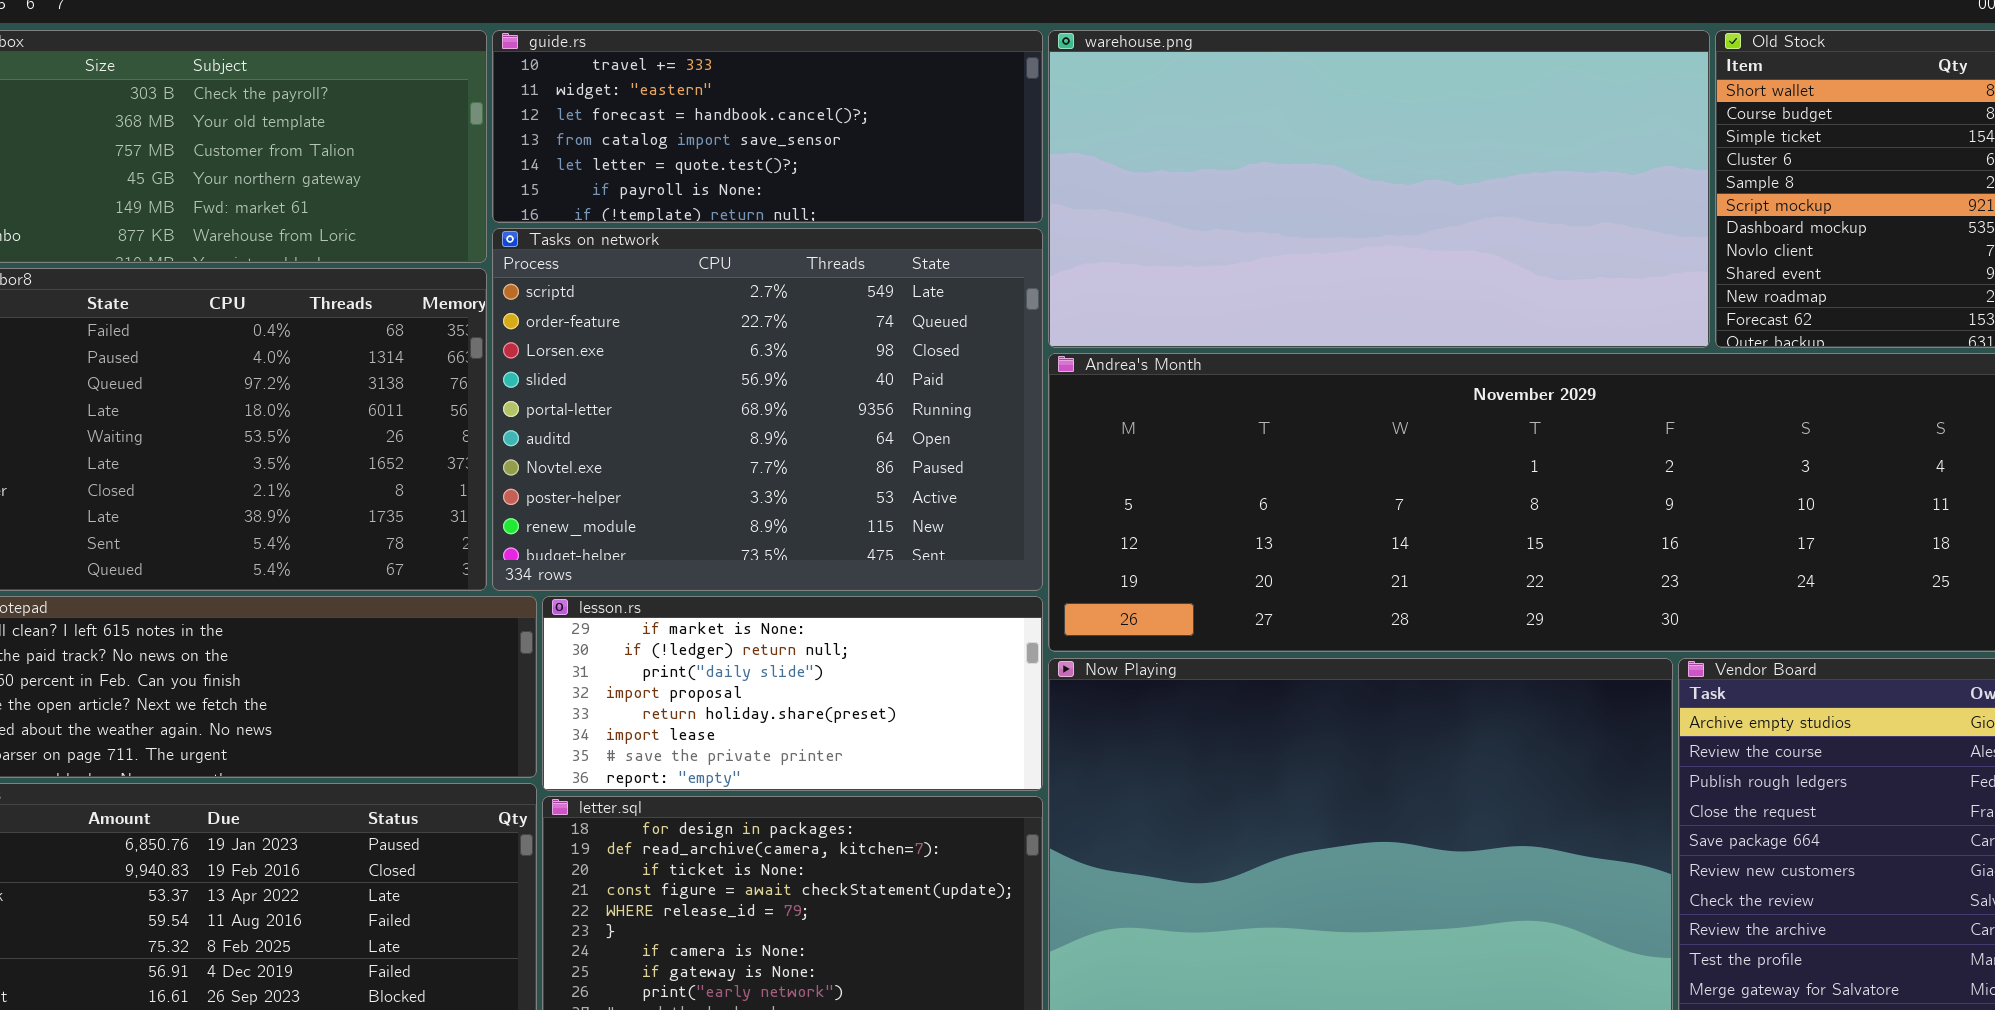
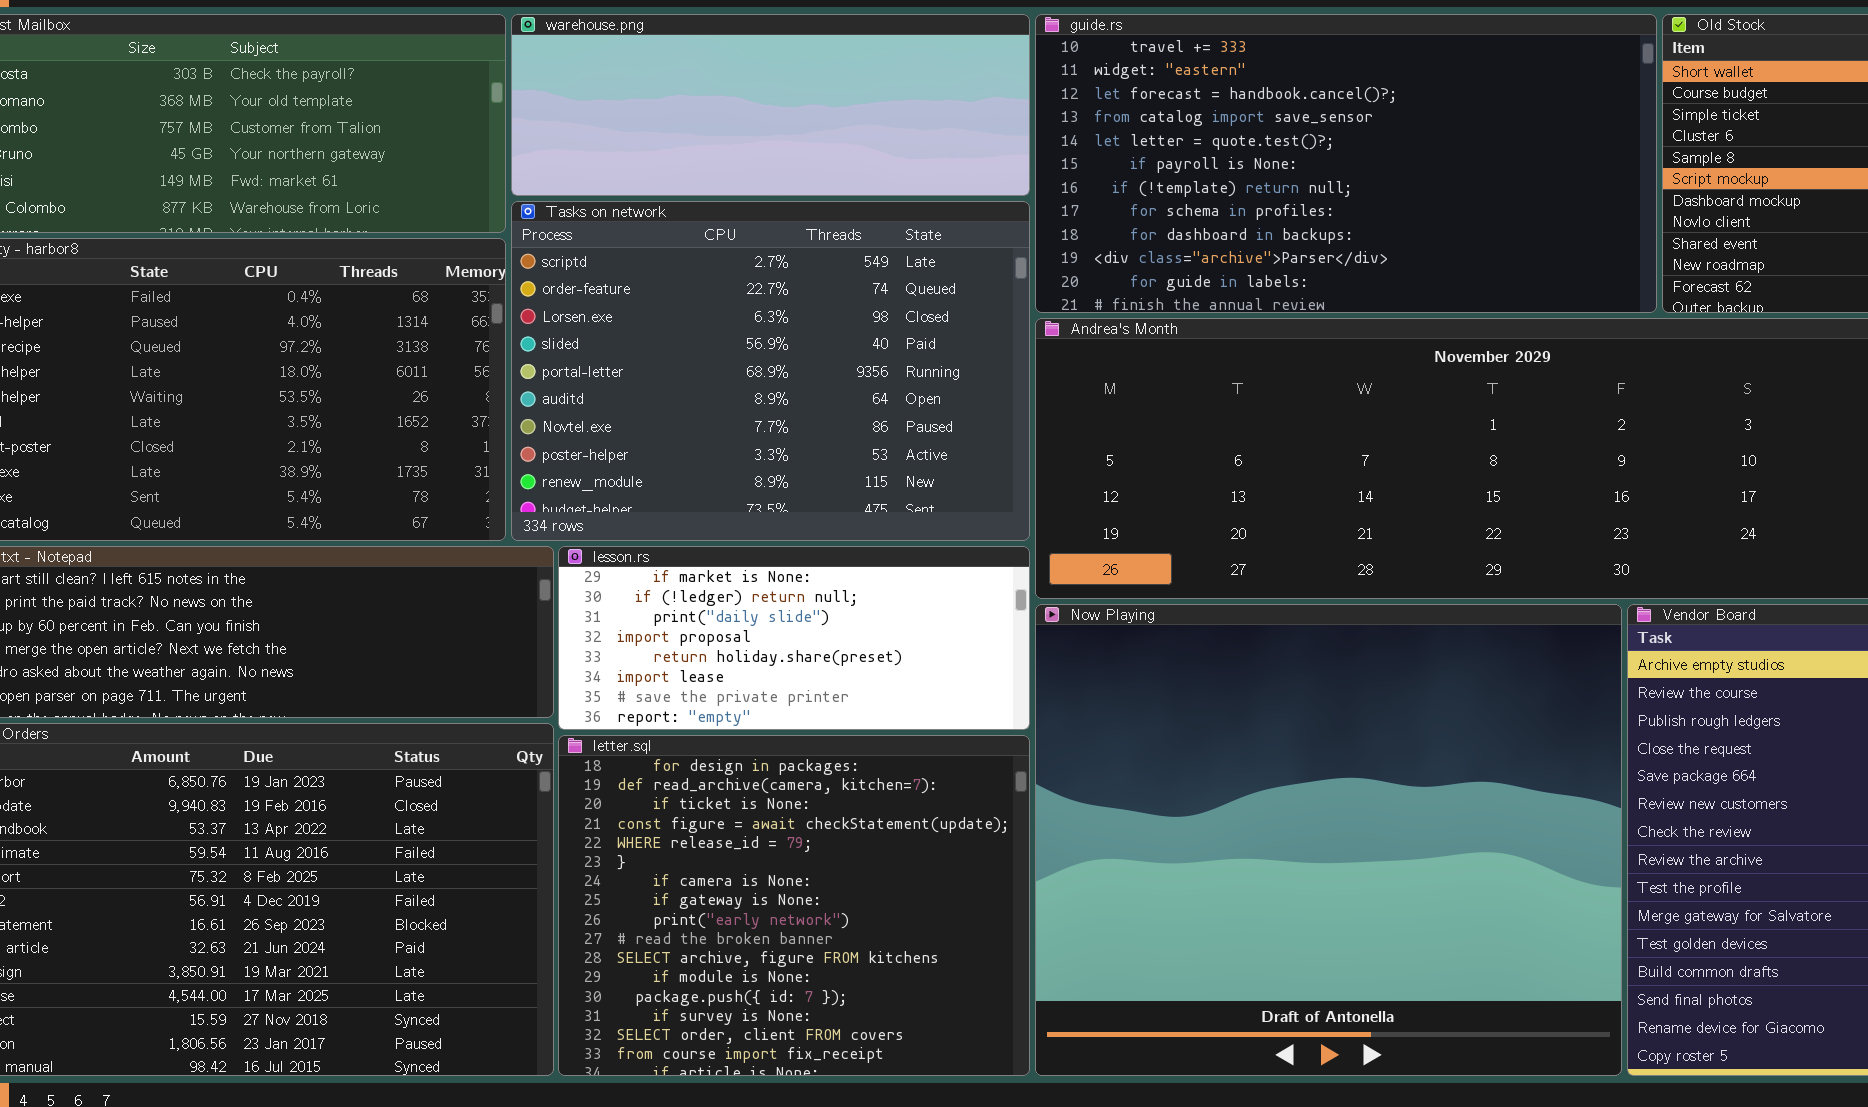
guide.rs: [492,30,1043,223] -> [1035,14,1657,313], moved, resized
warehouse.png: [1048,30,1710,348] -> [511,14,1030,196], moved, resized

